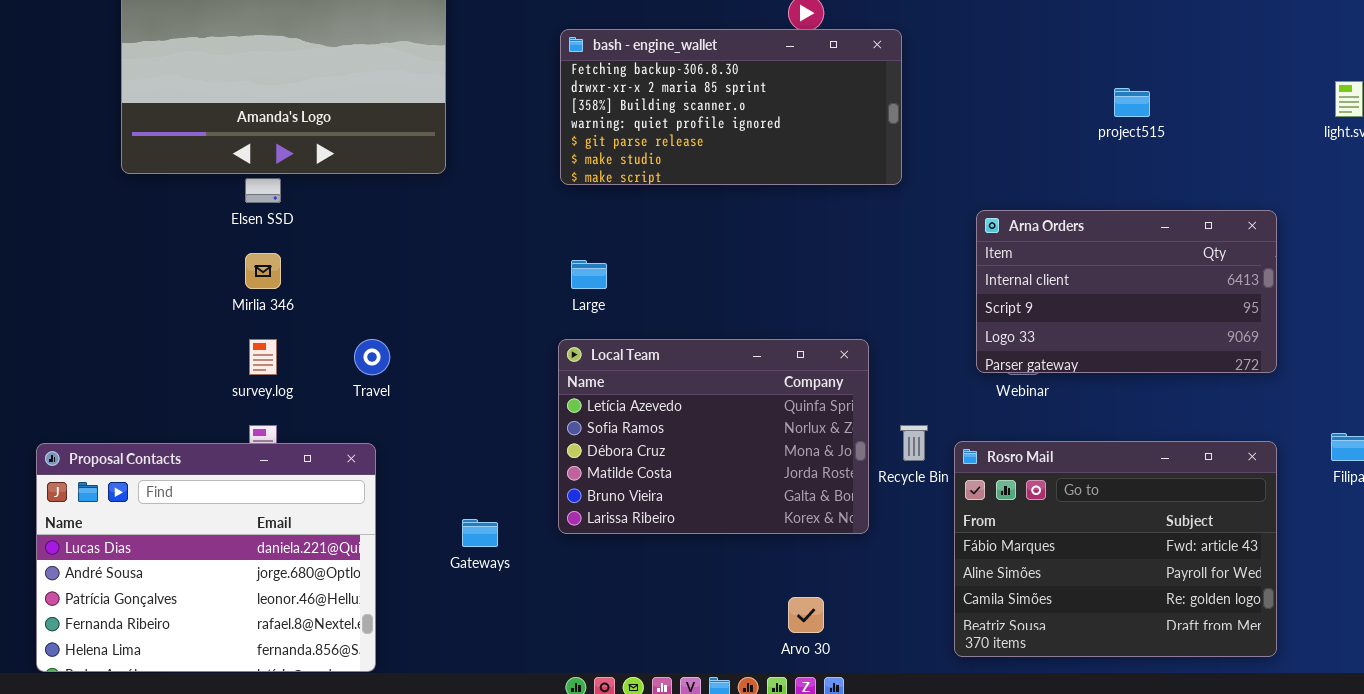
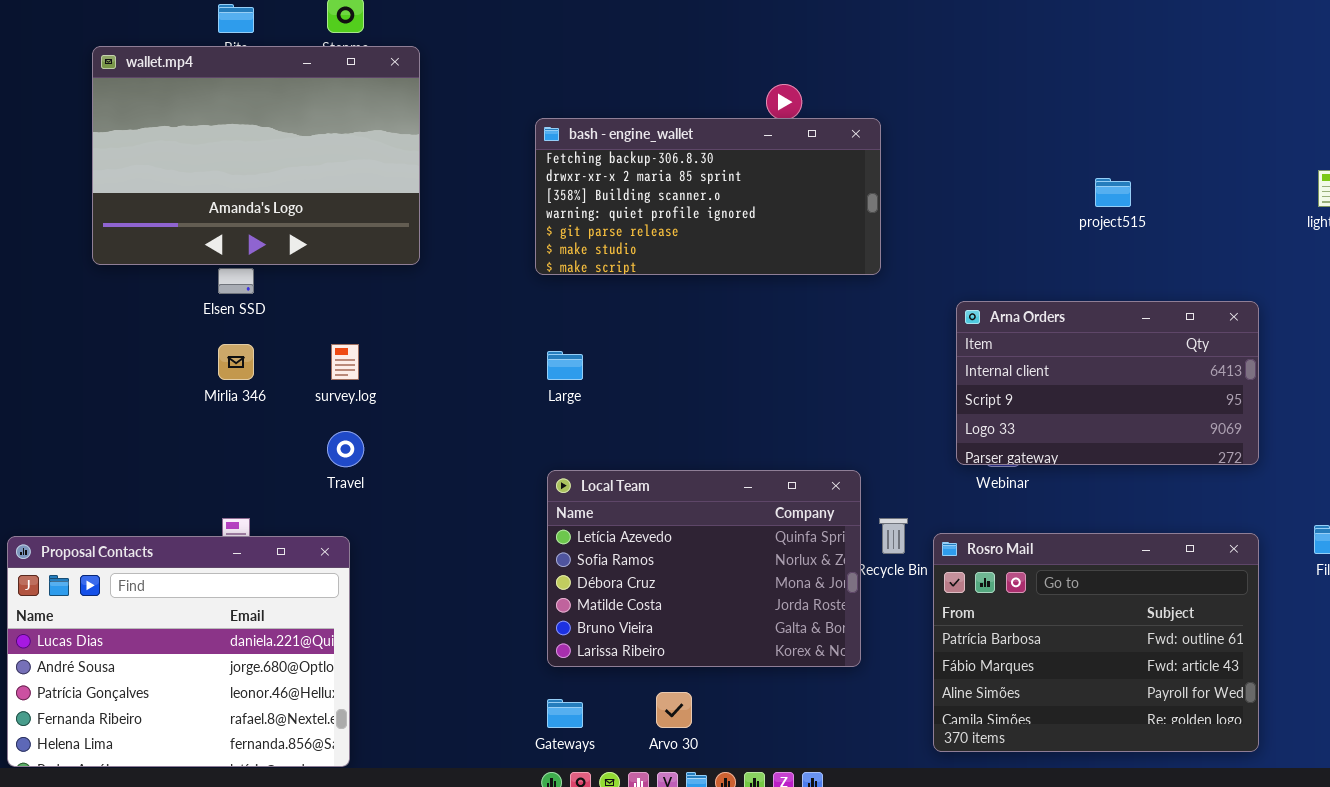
survey.log: [249,339,277,375] -> [331,344,359,380], moved
Local Team: [558,339,869,534] -> [547,470,861,667], moved
Rosro Mail: [954,441,1277,657] -> [933,533,1259,752], scrolled up 1 row
Gateways: [462,519,498,547] -> [547,699,583,728], moved
Arvo 30: [788,597,824,633] -> [656,692,692,728], moved

